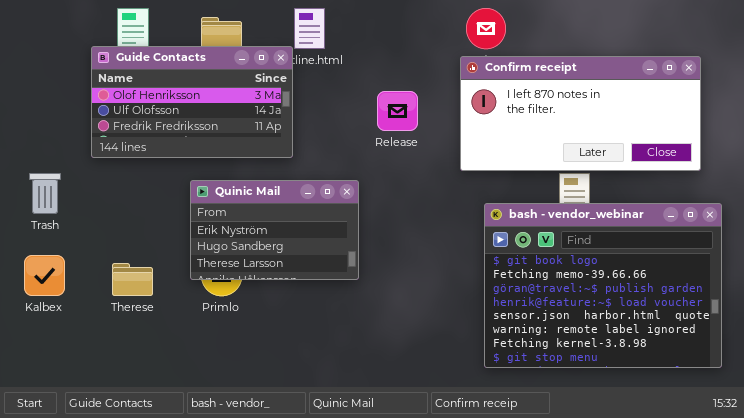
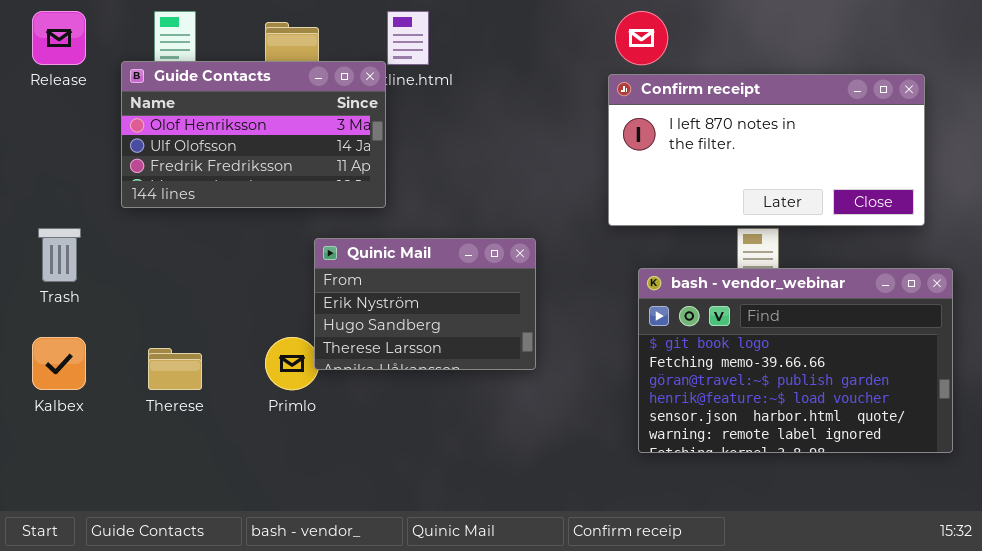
Release: [377,91,418,131] -> [32,11,86,65], moved
Quinic Mail: [190,180,359,280] -> [314,238,536,370], moved
bash - vendor_webinar: [484,203,722,368] -> [638,268,953,453], resized

